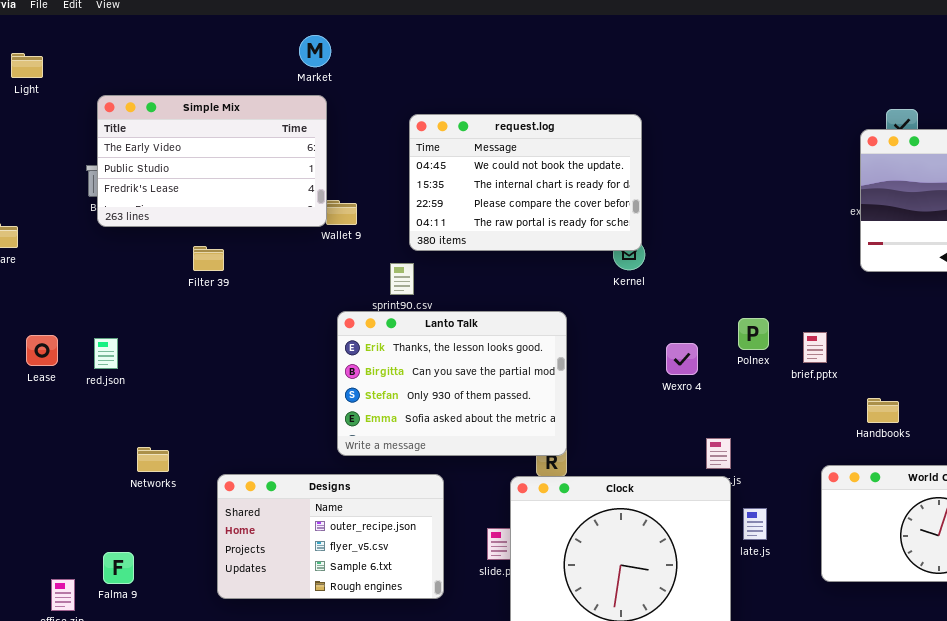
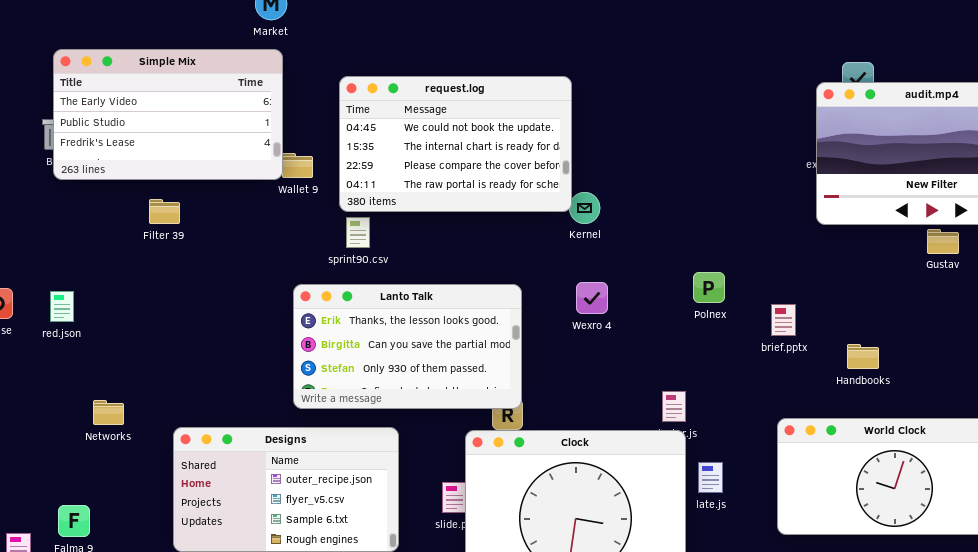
request.log: [409,114,642,251] -> [339,76,572,212], moved
Lanto Talk: [337,311,567,456] -> [293,284,522,409], resized
brief.pptx: [803,332,827,363] -> [771,304,796,336], moved
Wexro 4: [666,343,698,375] -> [576,282,608,314], moved
Handbooks: [867,398,899,423] -> [847,344,879,369], moved

